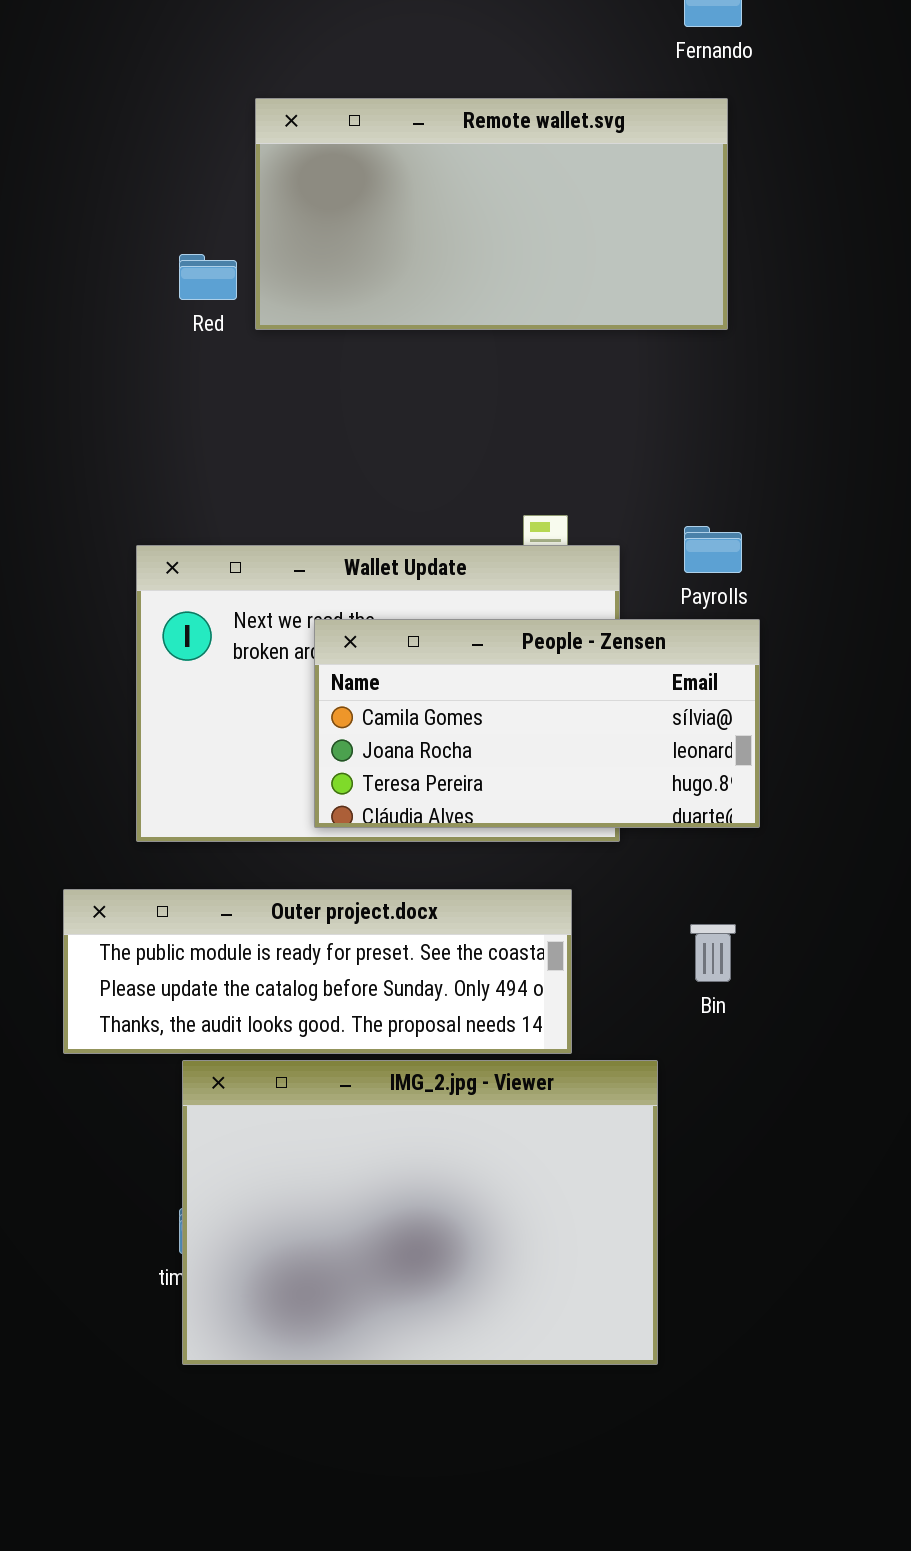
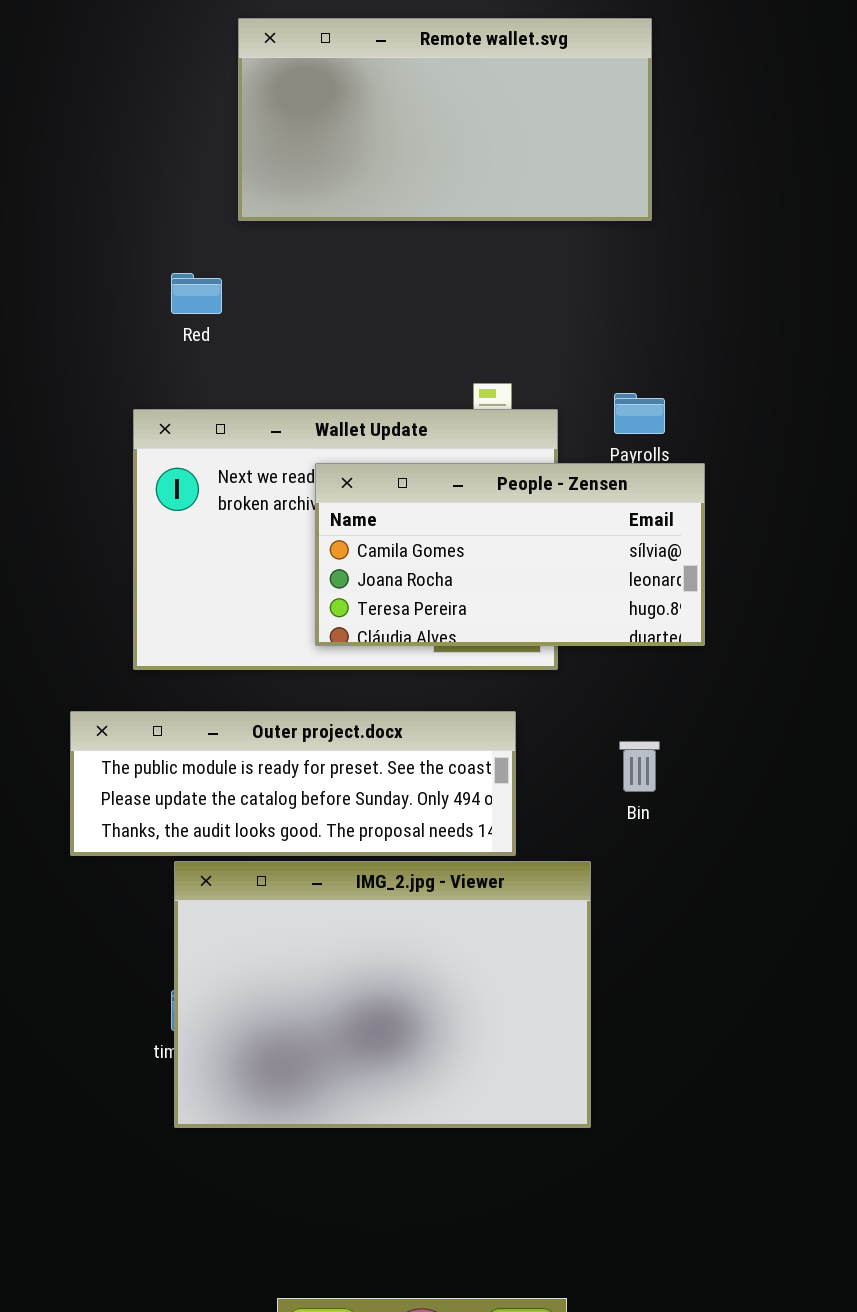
Red: [179,254,237,300] -> [171,273,222,314], moved
People - Zensen: [314,619,760,828] -> [315,463,705,646], moved

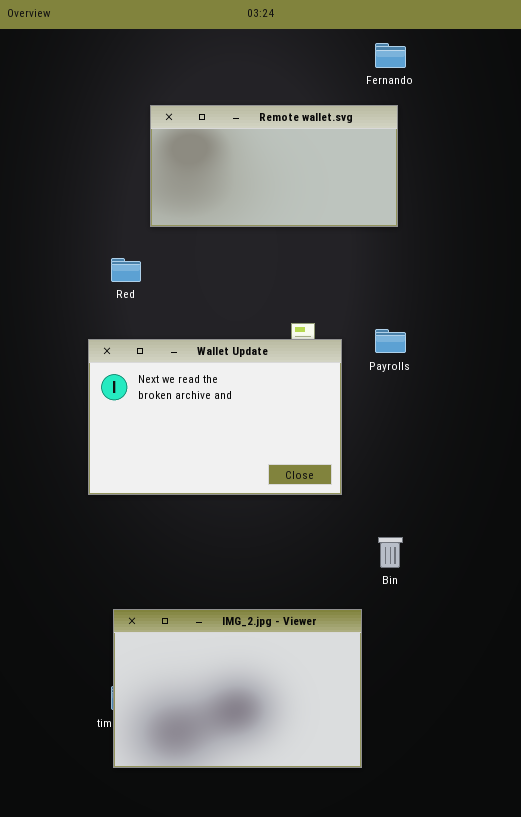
People - Zensen: [315,463,705,646] -> none, closed
Outer project.docx: [70,711,516,856] -> none, closed

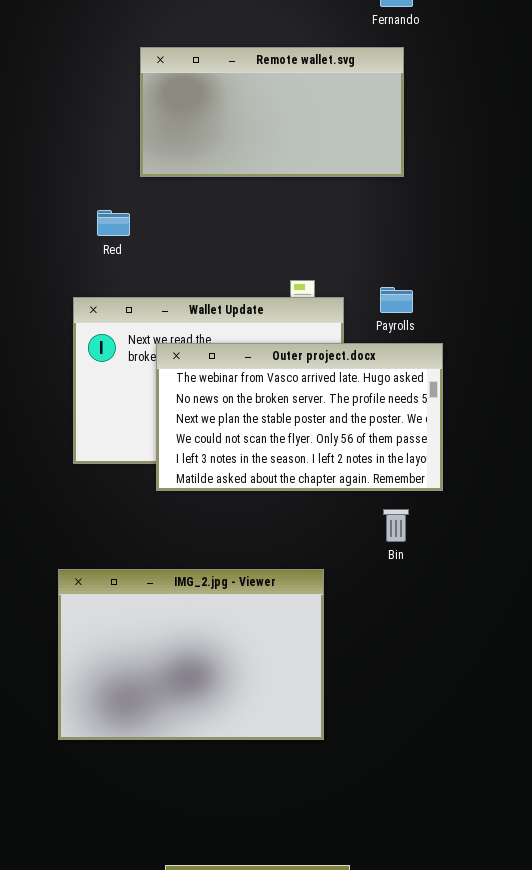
Outer project.docx: none -> [156,343,443,491], opened
IMG_2.jpg - Viewer: [113,609,362,768] -> [58,569,324,740], moved

